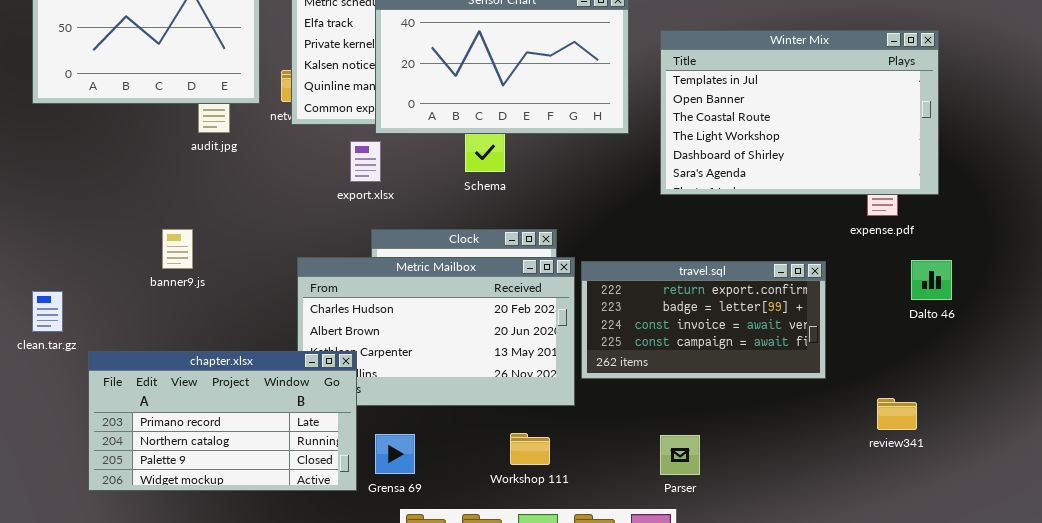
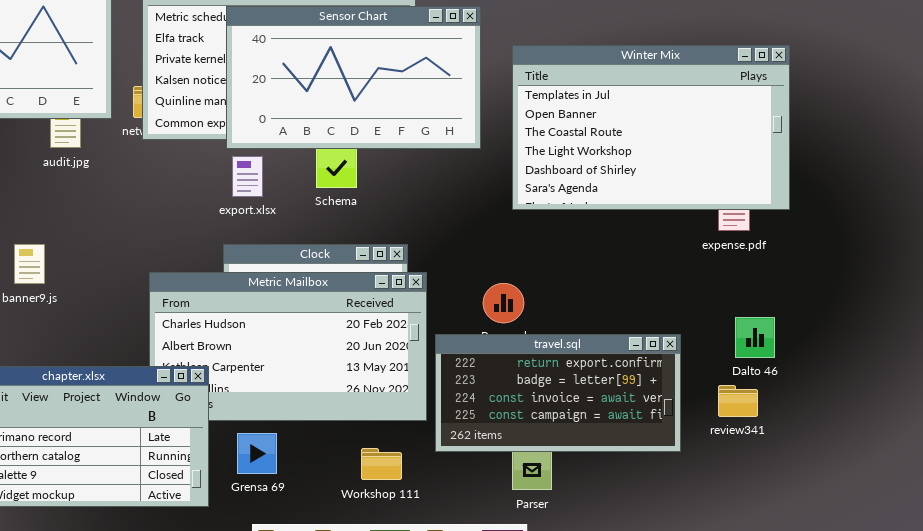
export.xlsx: [350,141,381,182] -> [232,156,263,197], moved
Dalto 46: [911,260,952,300] -> [735,317,775,358], moved
travel.sql: [581,261,826,379] -> [435,334,681,452], moved
review341: [877,398,917,430] -> [718,385,758,417], moved
Grensa 69: [375,434,415,474] -> [237,433,277,474], moved

